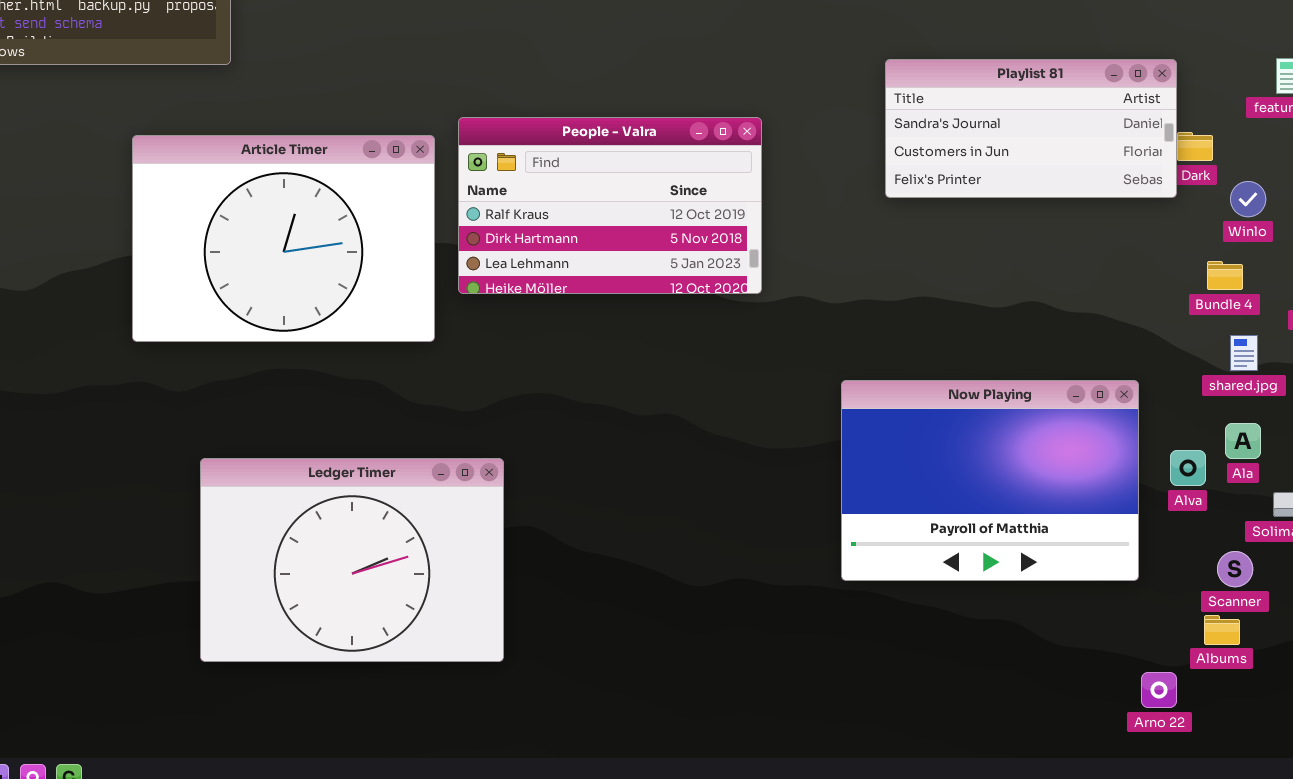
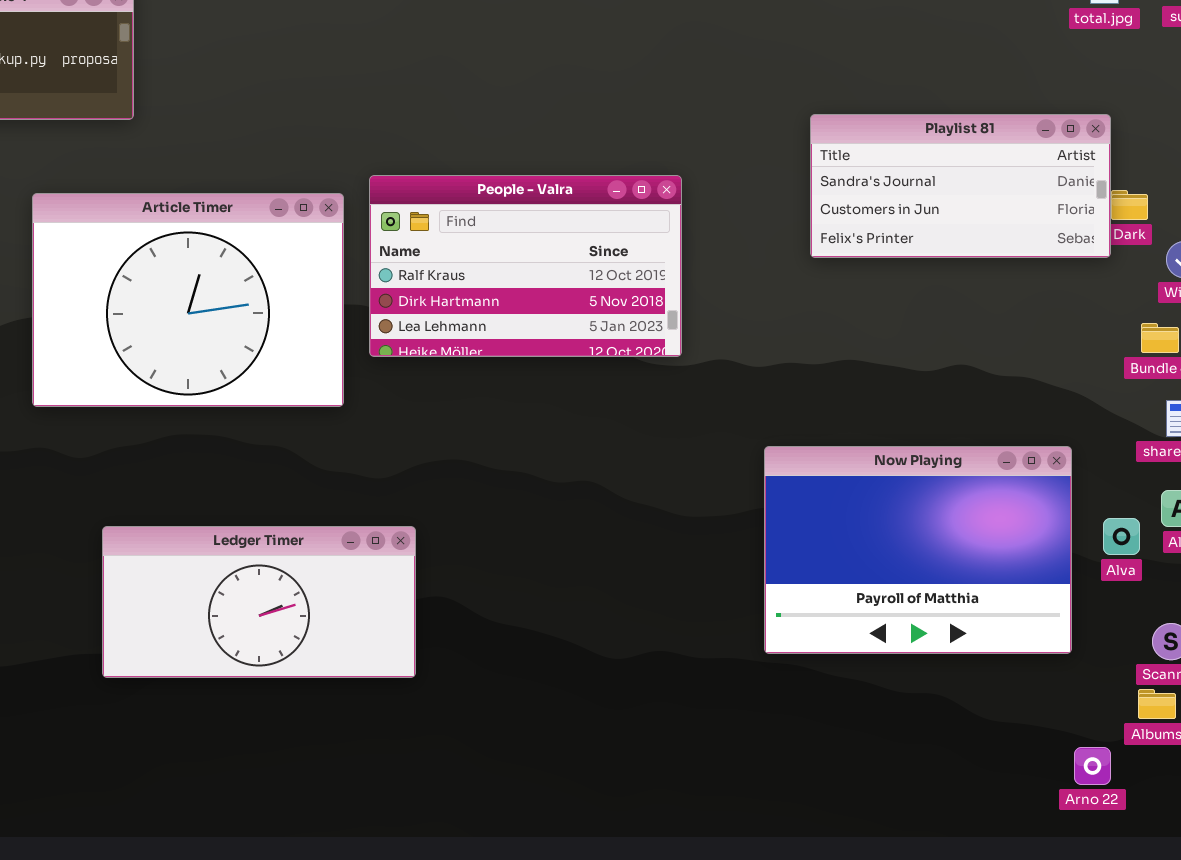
Ledger Timer: [200,458,504,662] -> [102,526,416,678], resized

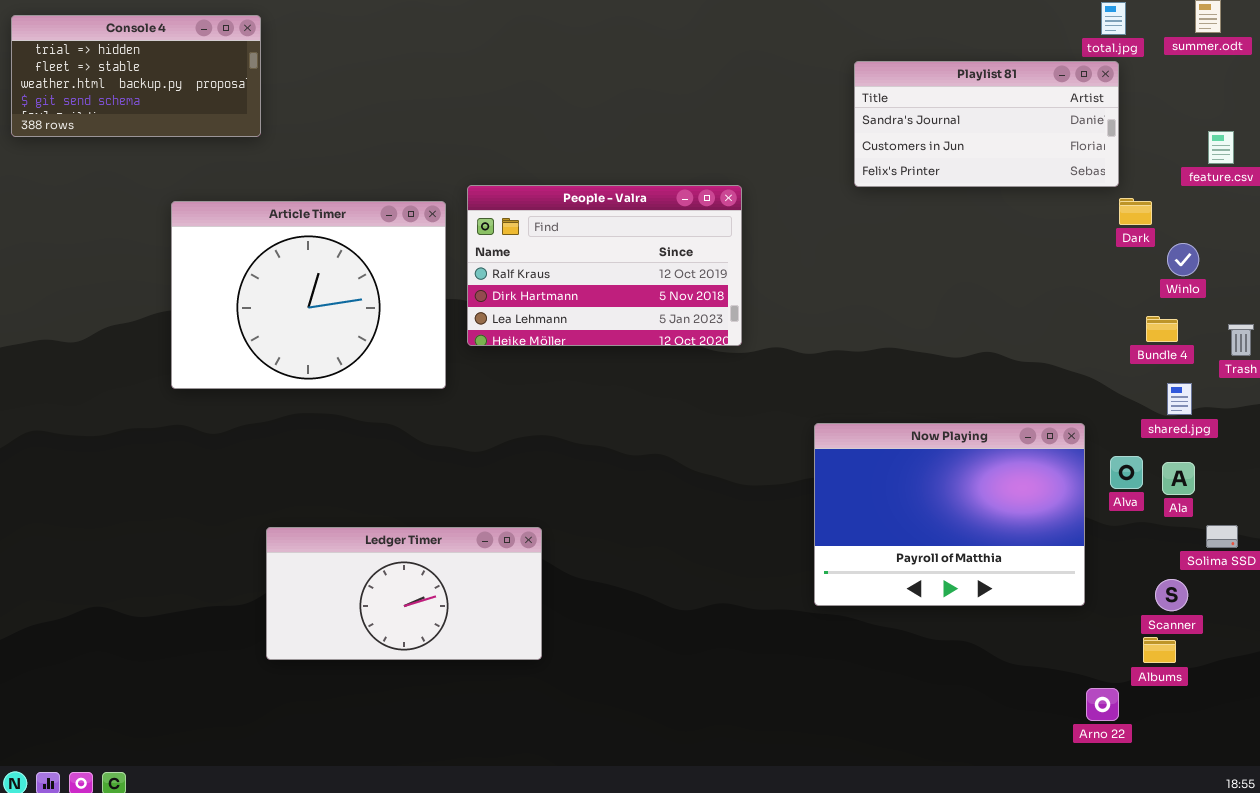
Playlist 81: [810,114,1111,258] -> [854,61,1119,187], moved
Alva: [1103,518,1140,555] -> [1110,456,1143,489], moved
Ledger Timer: [102,526,416,678] -> [266,527,542,660], moved

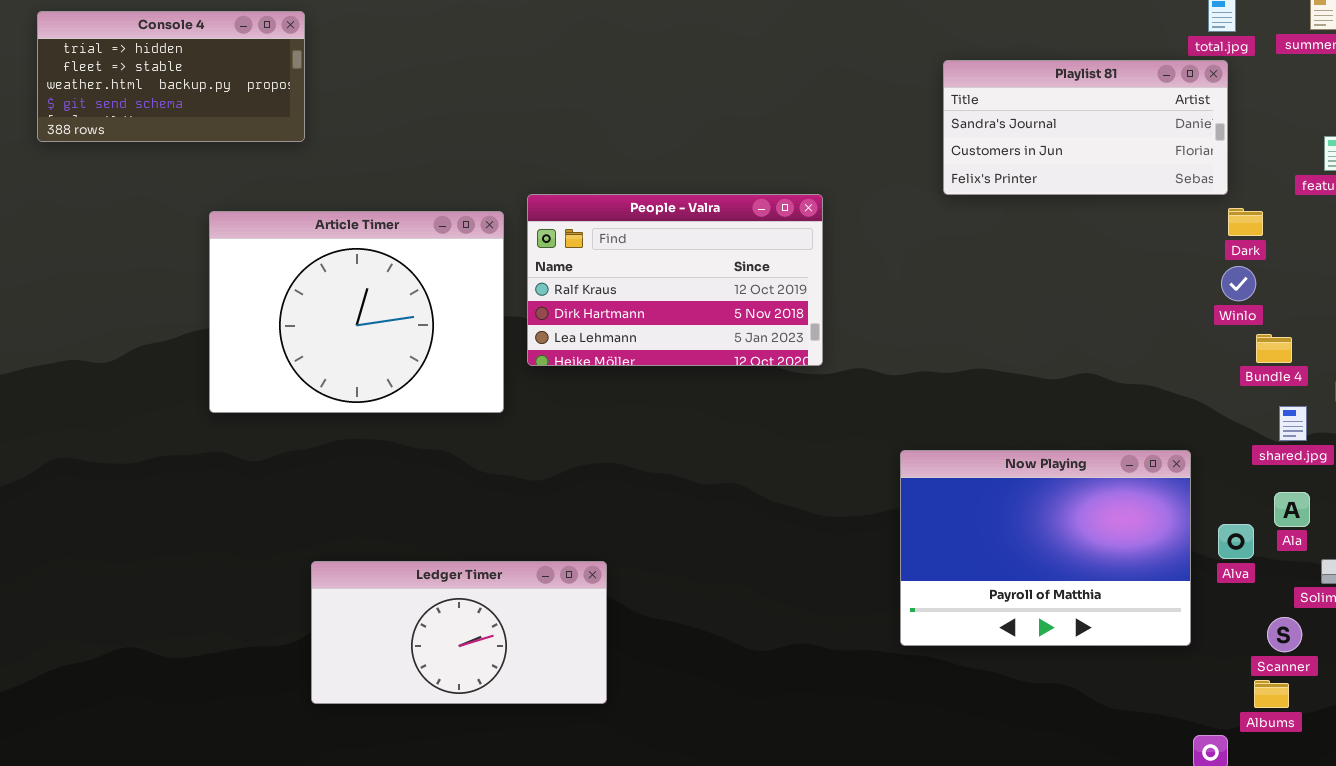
Winlo: [1167,243,1199,276] -> [1221,266,1256,301], moved
Alva: [1110,456,1143,489] -> [1218,524,1254,559], moved

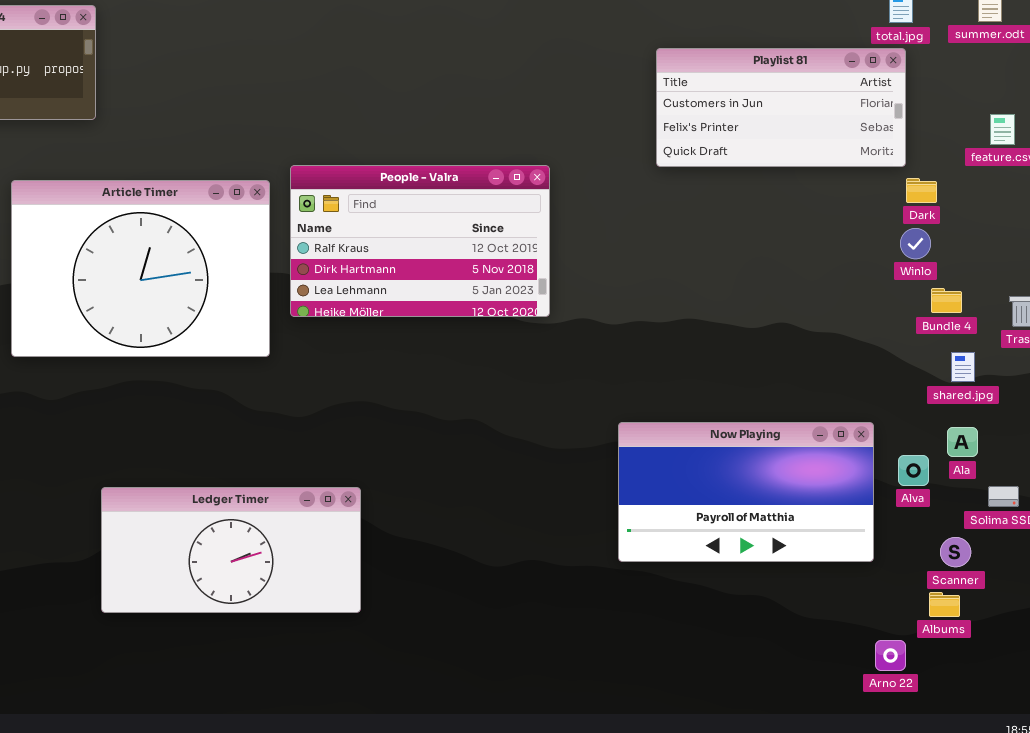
Playlist 81: [943,60,1228,195] -> [656,48,906,167], scrolled down 1 row
Now Playing: [900,450,1191,646] -> [618,422,874,562], resized

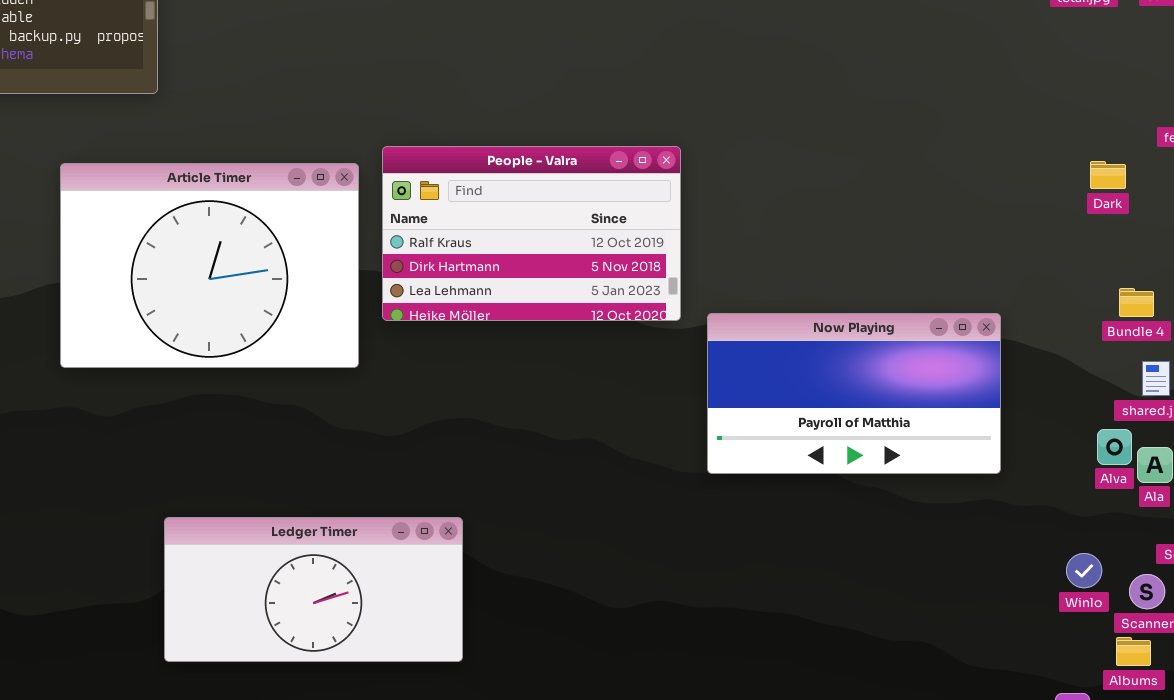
Playlist 81: [656,48,906,167] -> none, closed
Winlo: [900,228,931,259] -> [1066,553,1102,588], moved
Now Playing: [618,422,874,562] -> [707,313,1001,474], moved
Alva: [898,455,929,486] -> [1097,429,1132,465], moved

